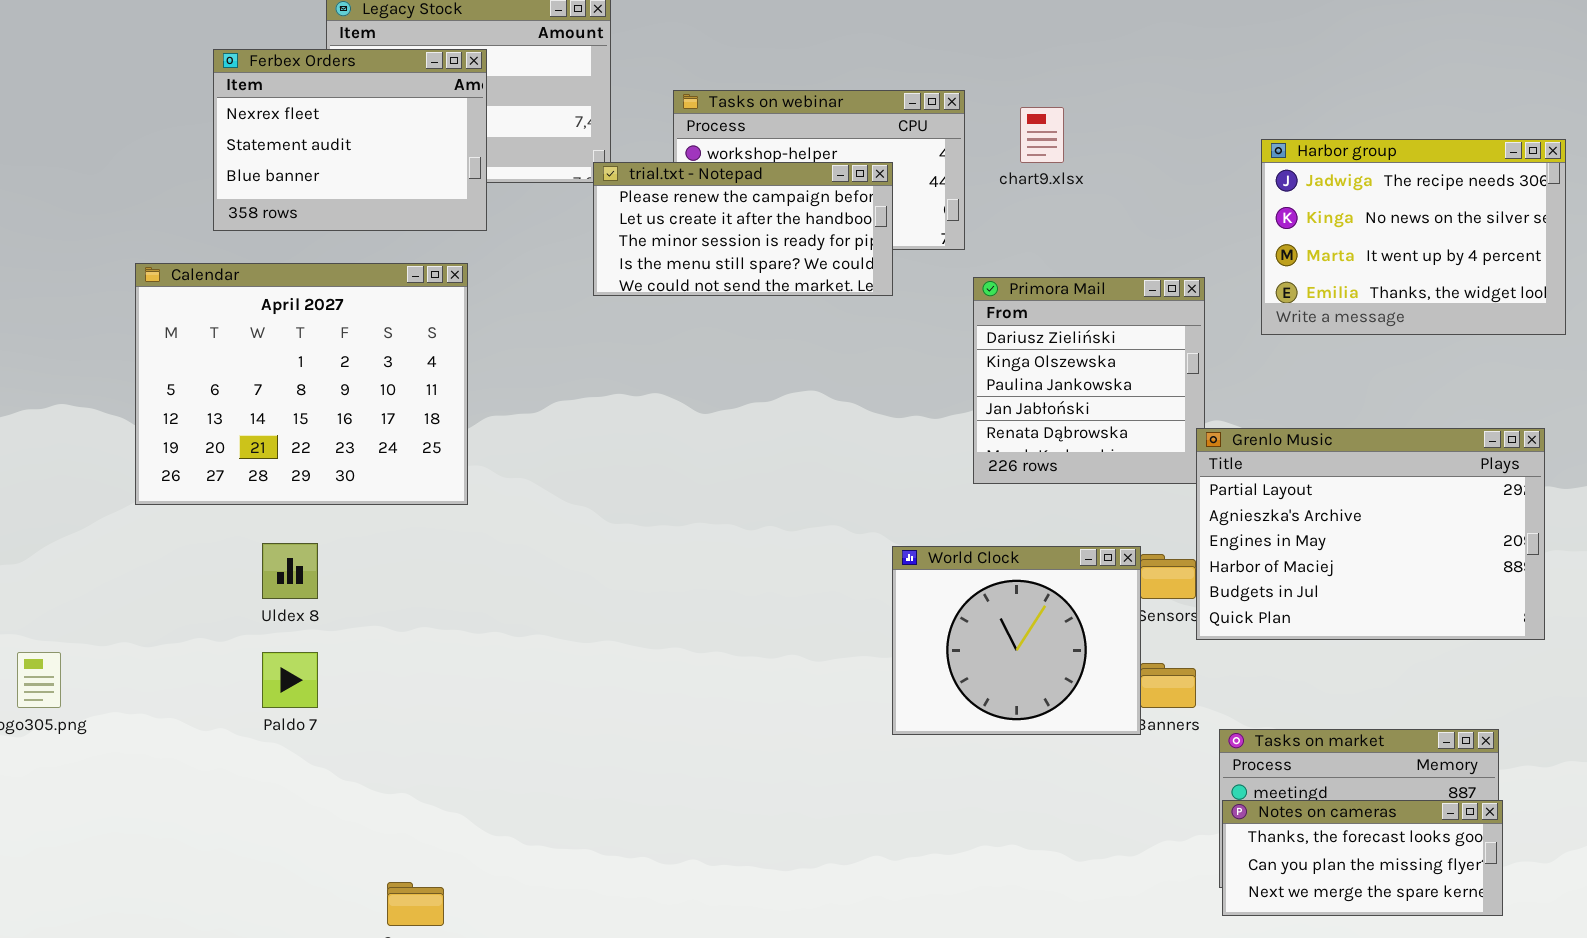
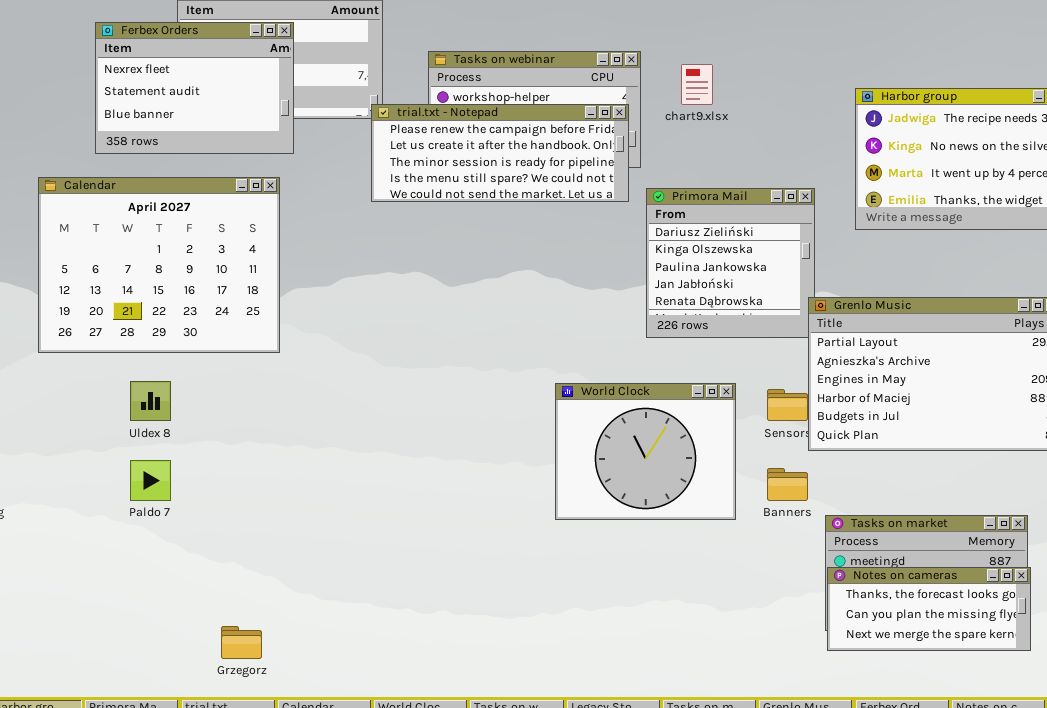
trial.txt - Notepad: [593,162,893,296] -> [371,104,629,202], resized
World Clock: [892,546,1141,735] -> [555,383,736,520], moved

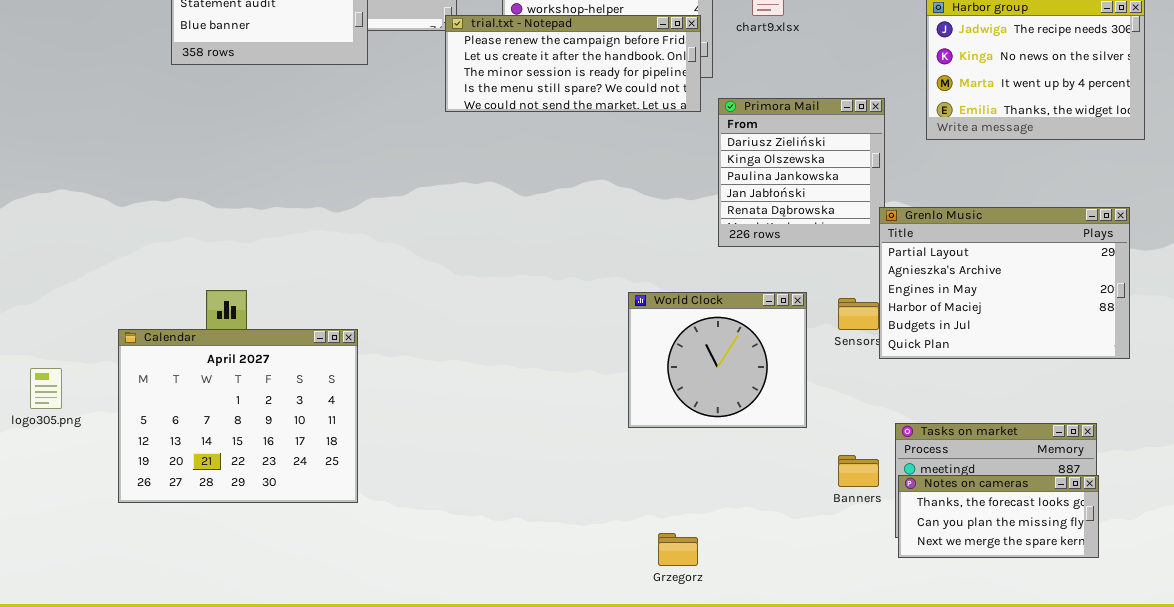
Calendar: [38,177,280,353] -> [118,329,358,503], moved
Banners: [767,468,808,501] -> [838,455,879,487], moved
Grzegorz: [221,626,262,659] -> [658,533,698,566], moved

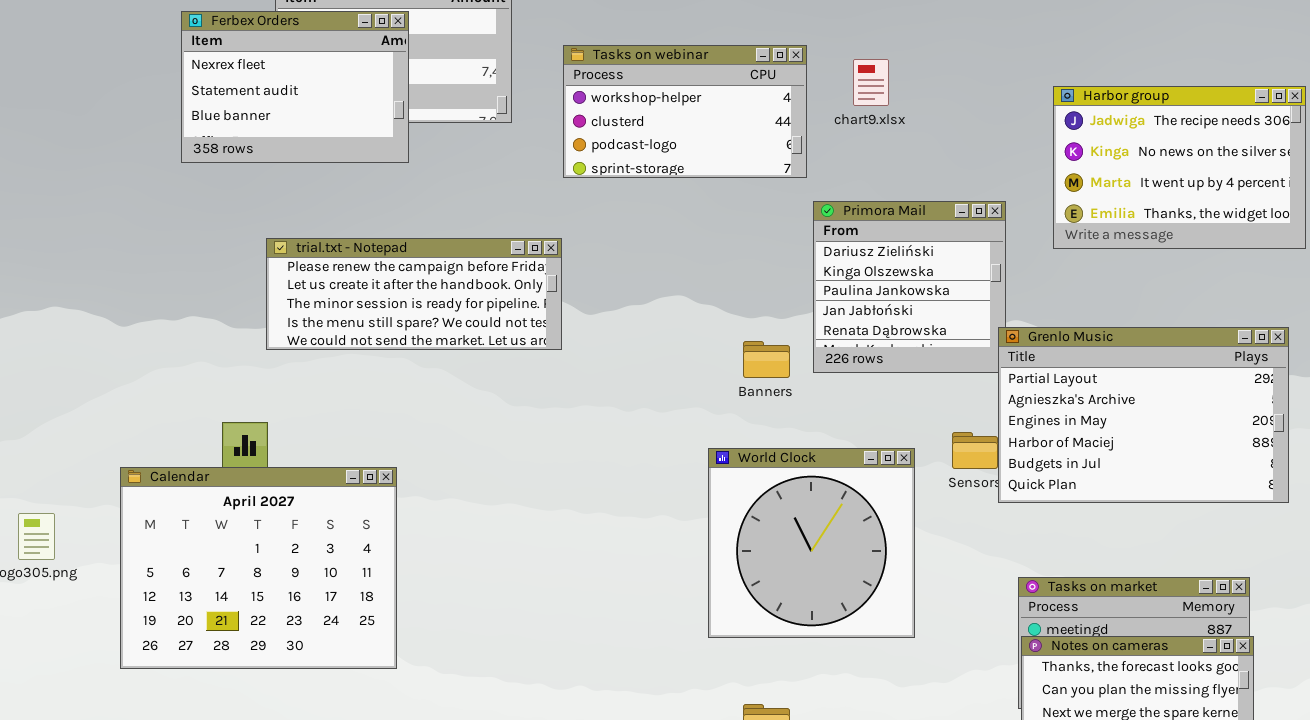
trial.txt - Notepad: [445,15,701,112] -> [266,238,562,350], moved
World Clock: [628,292,807,428] -> [708,448,915,638], moved, resized
Banners: [838,455,879,487] -> [743,341,790,378], moved

